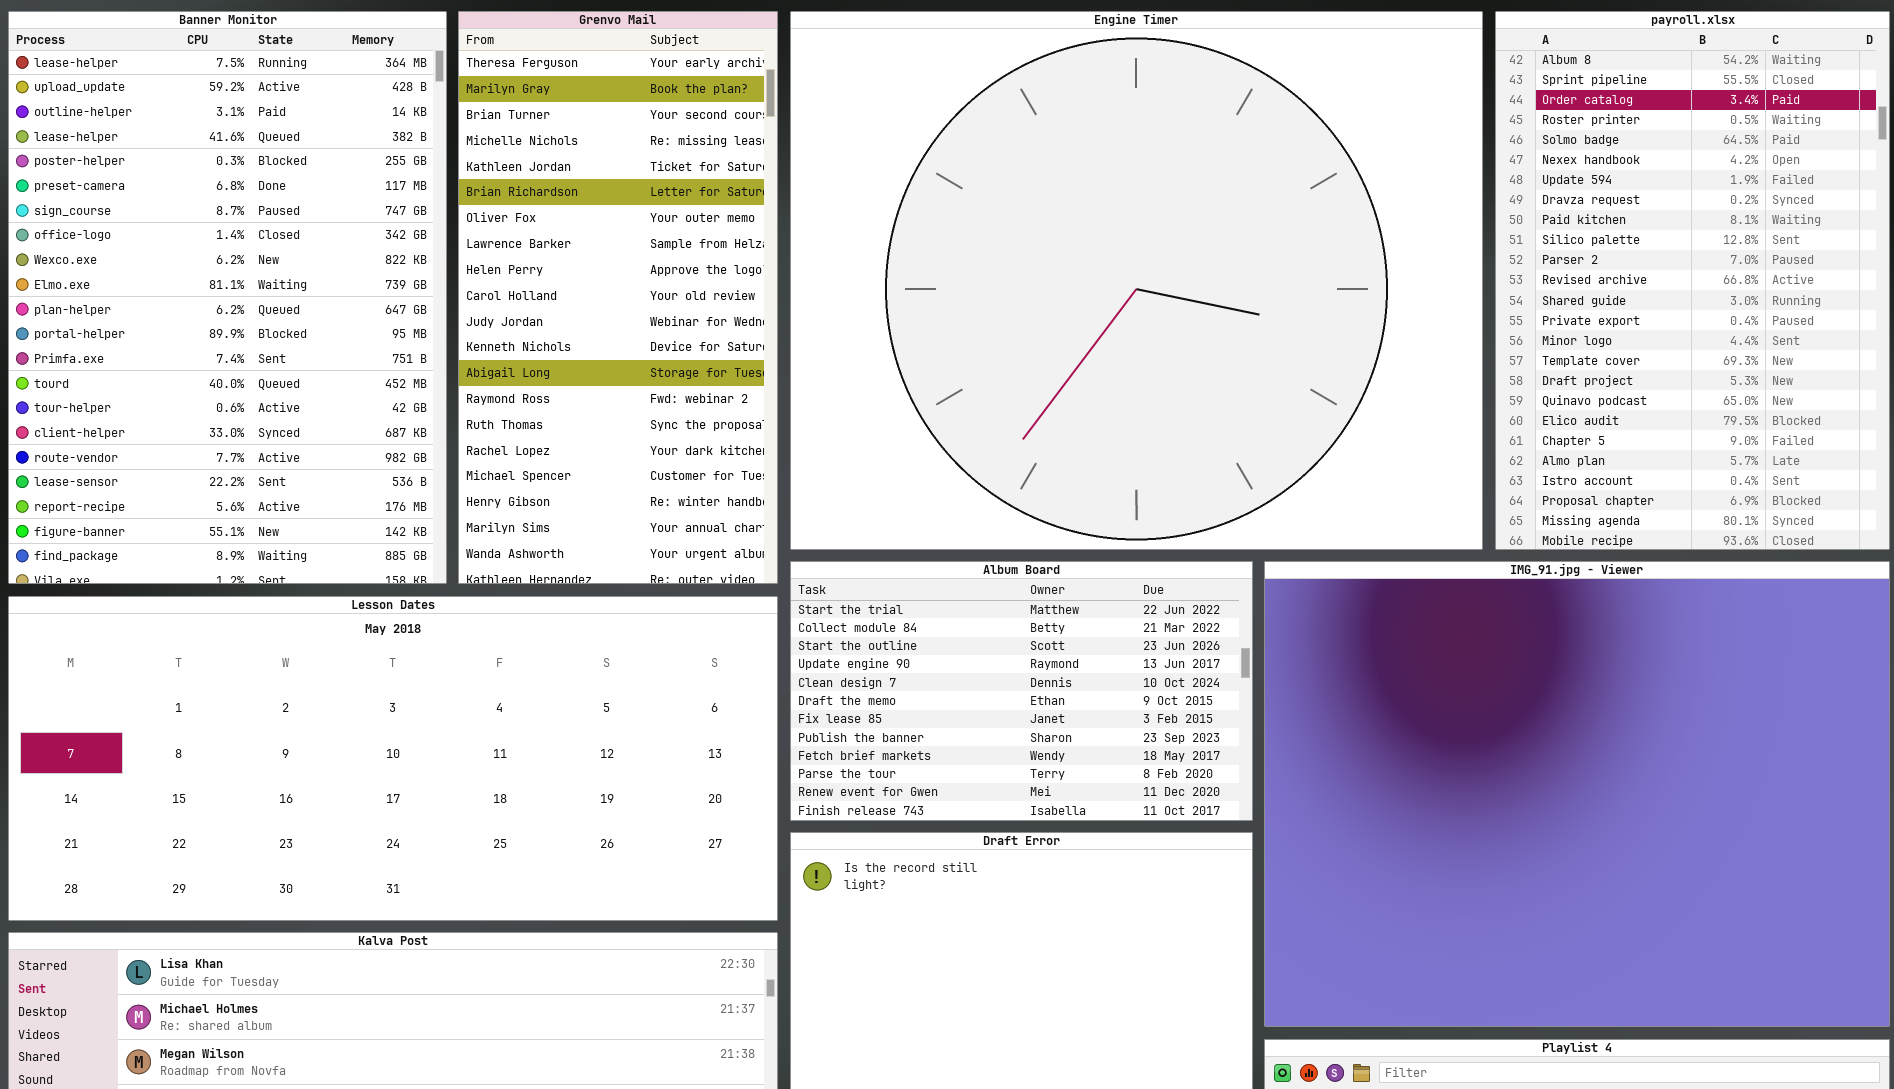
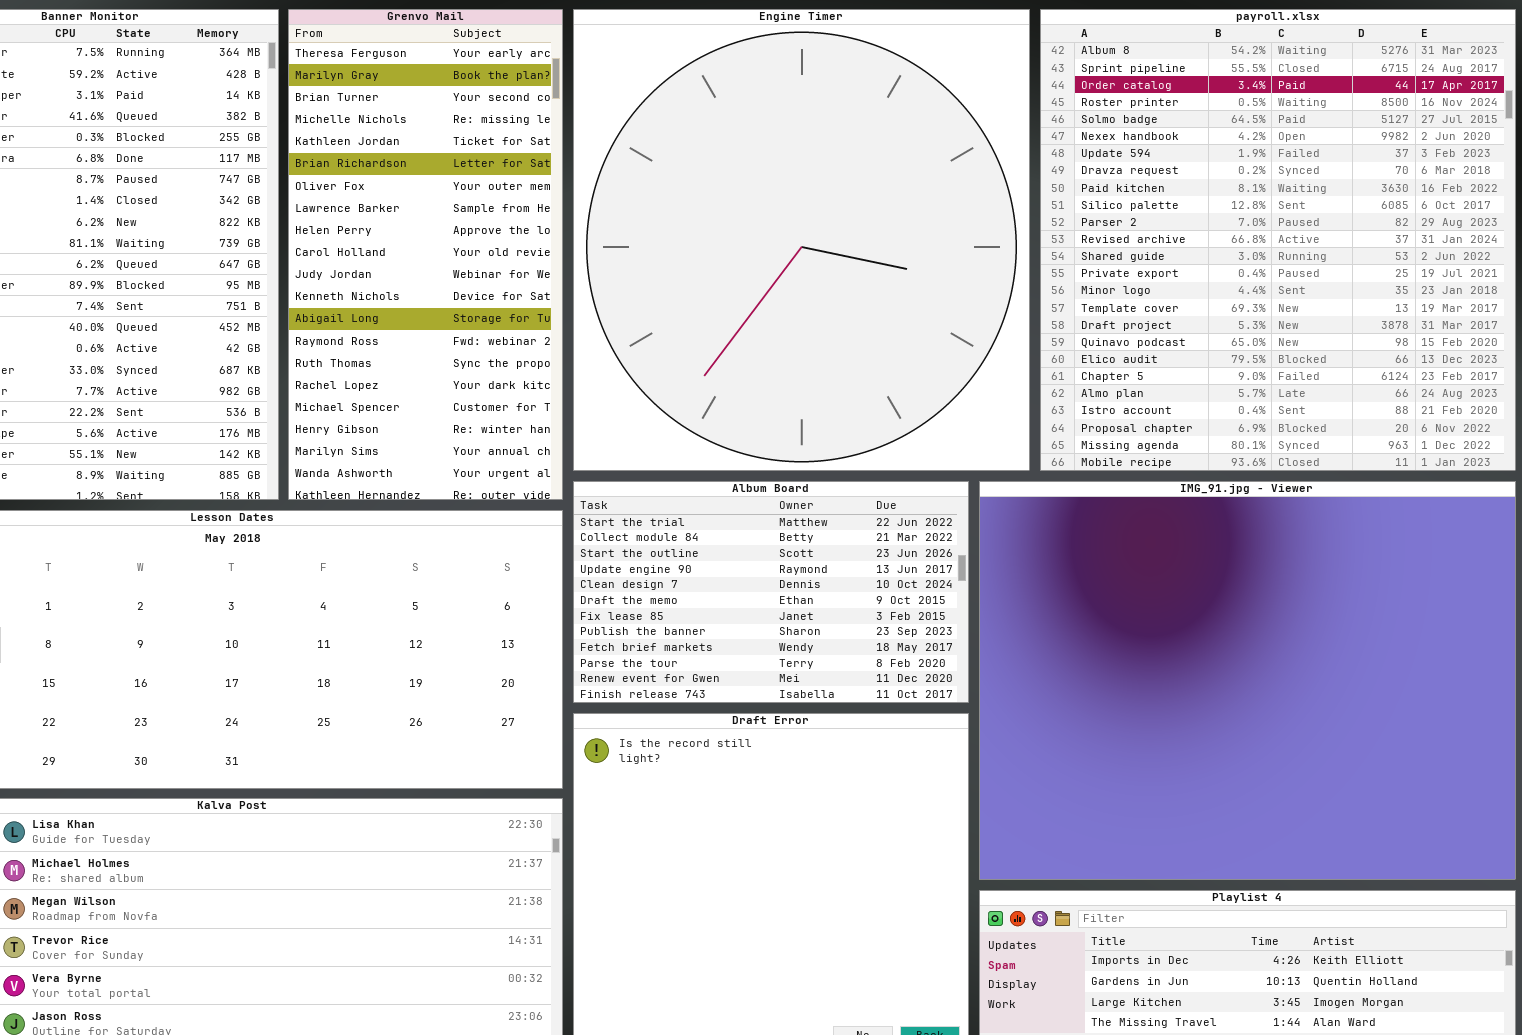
Engine Timer: [790,11,1483,550] -> [573,9,1030,471], resized
payroll.xlsx: [1495,11,1890,550] -> [1040,9,1516,471], resized

